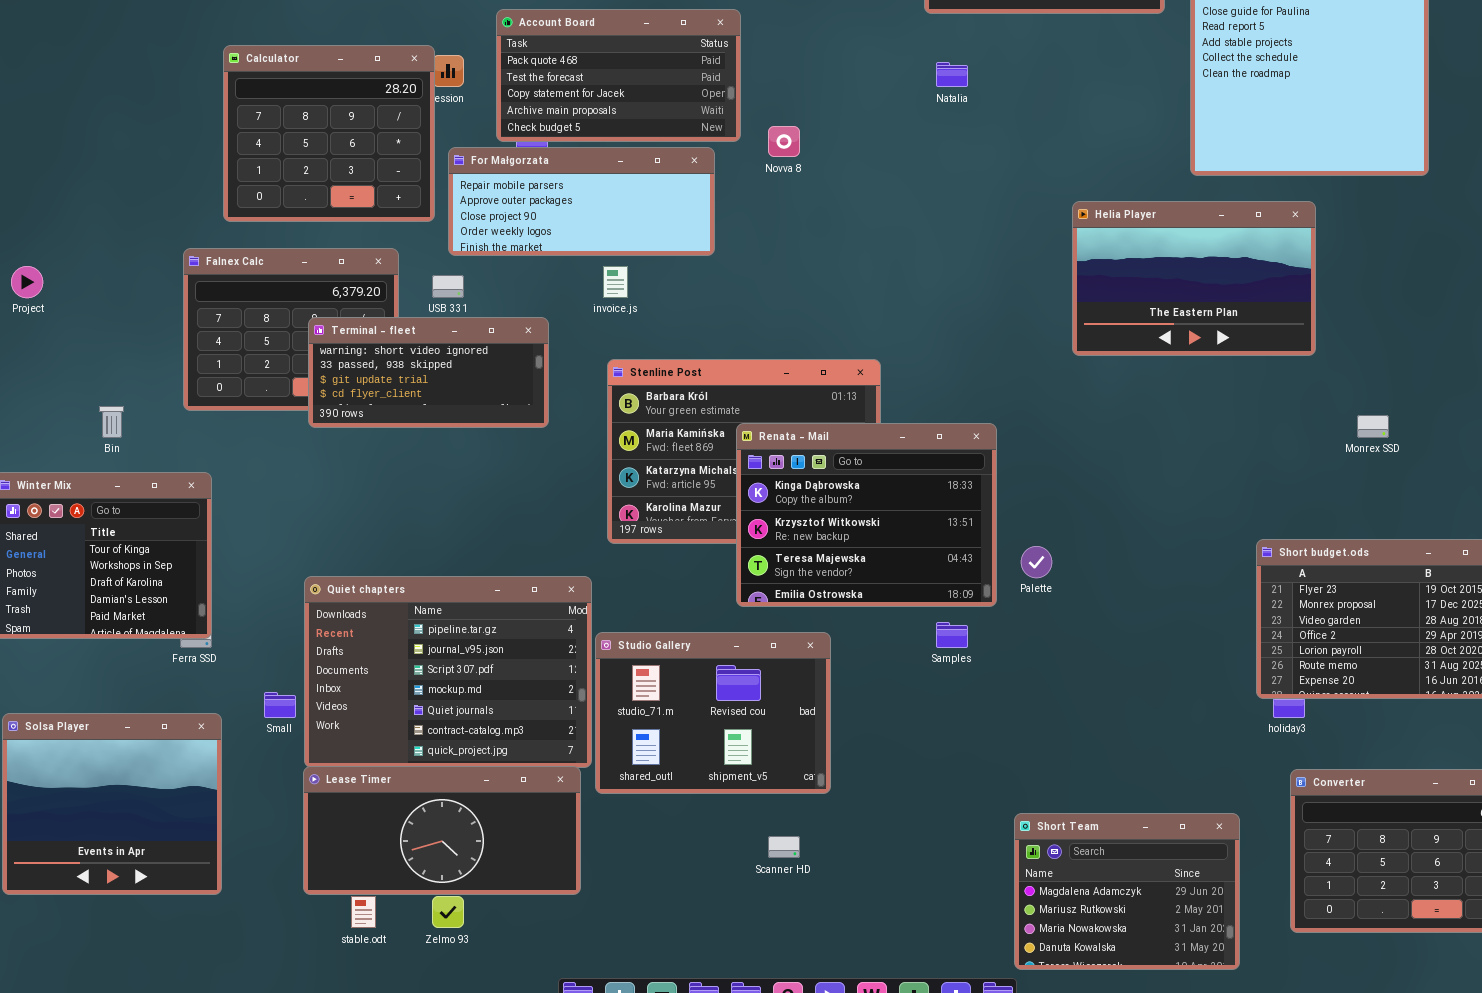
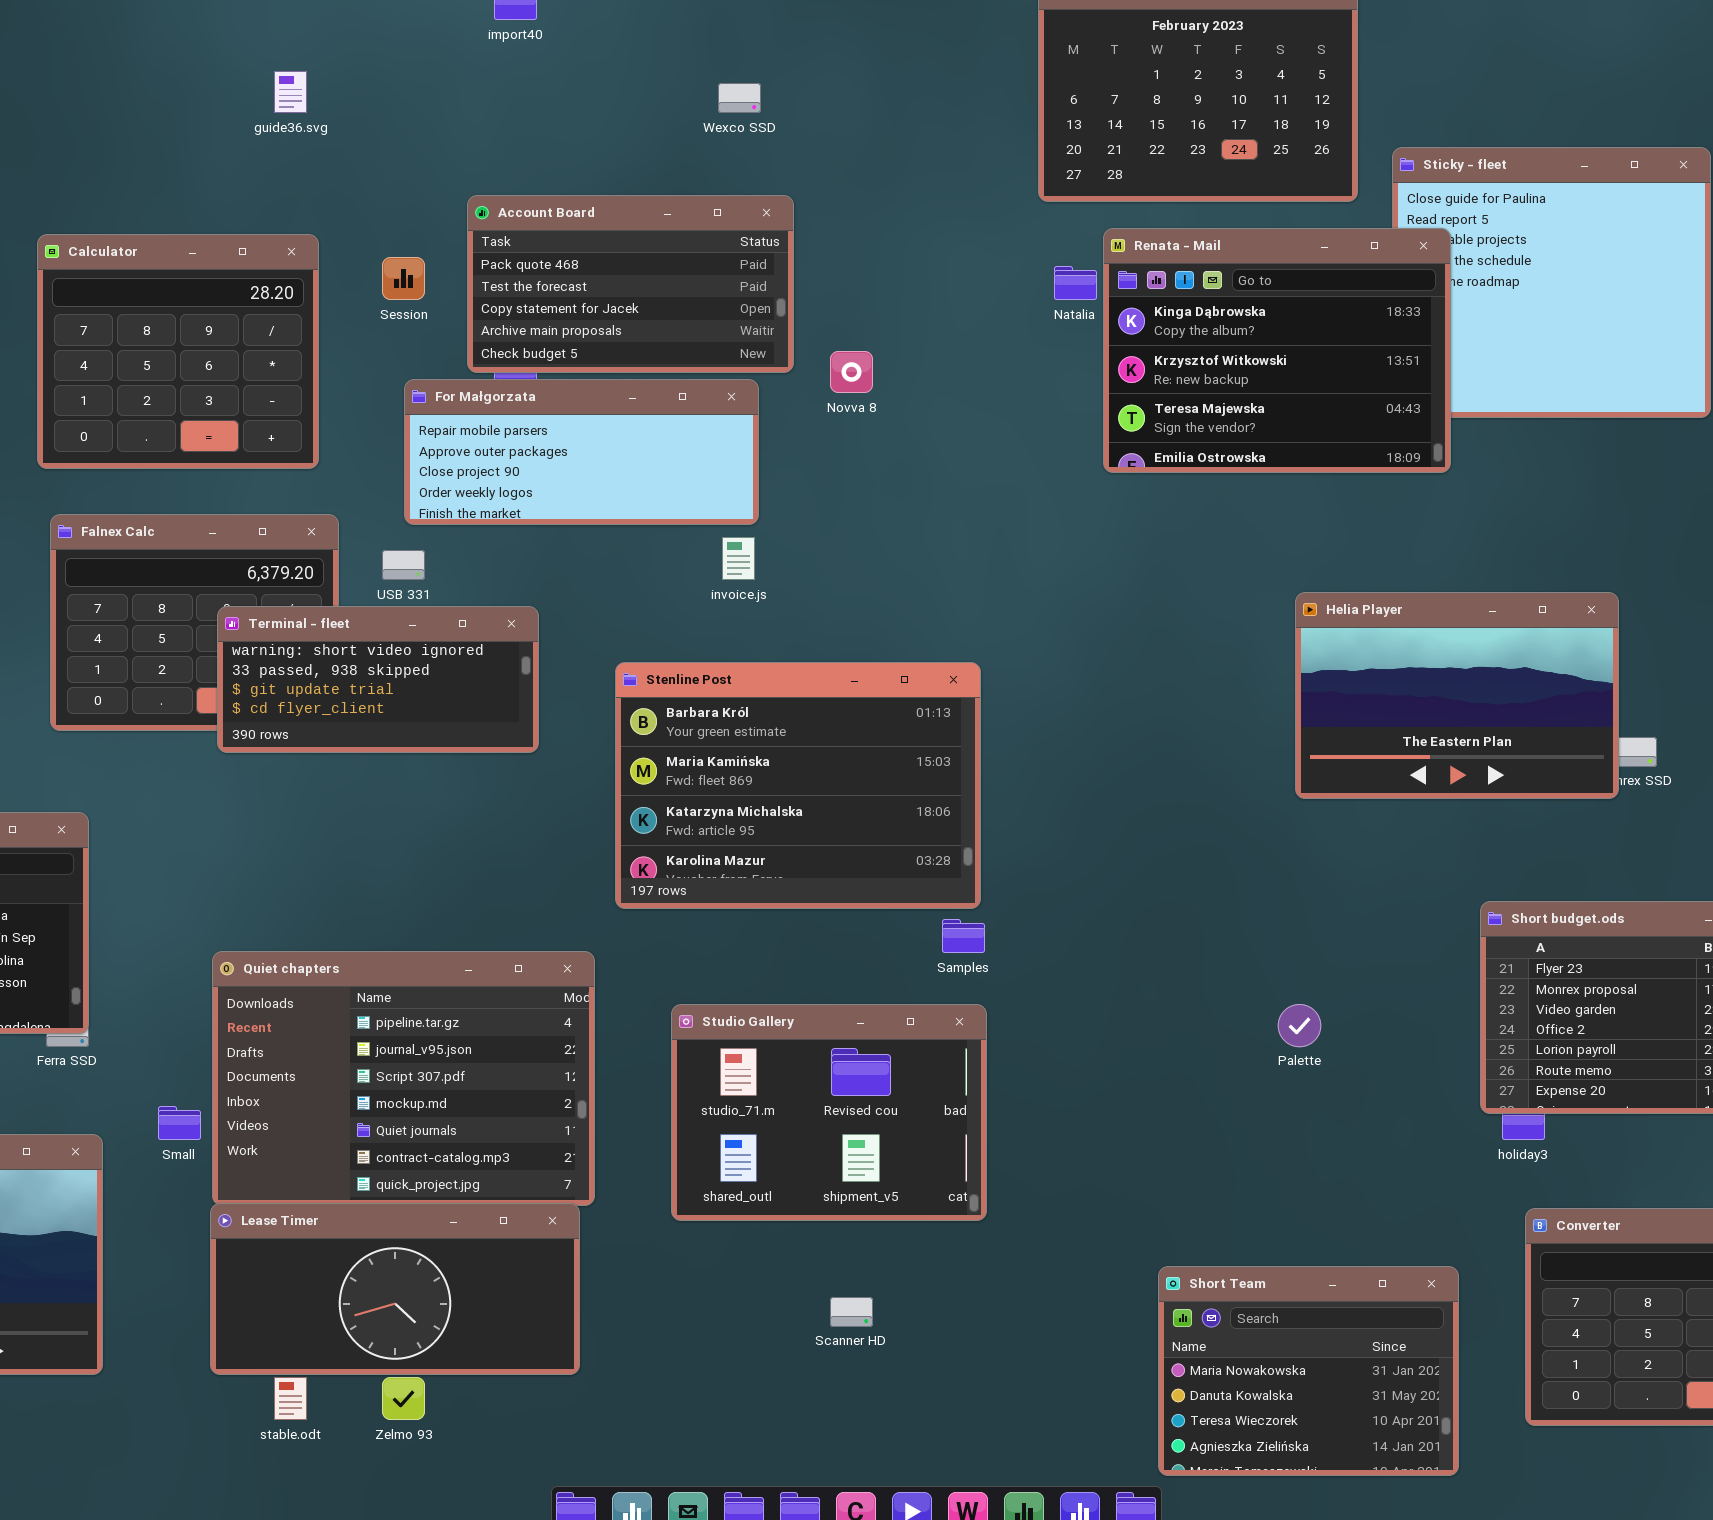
Calculator: [223,45,435,222] -> [37,234,319,469], moved
Helia Player: [1072,201,1316,356] -> [1295,592,1619,799], moved
invoice.js: [603,266,628,298] -> [722,537,755,580], moved
Renata - Mail: [736,423,997,607] -> [1103,228,1451,473], moved
Palette: [1021,546,1052,578] -> [1278,1004,1321,1047], moved
Samples: [936,622,968,648] -> [942,919,985,953], moved
Studio Gallery: [595,632,831,794] -> [671,1004,987,1221], moved
Short Team: [1014,813,1240,970] -> [1158,1266,1459,1476], scrolled down 2 rows

